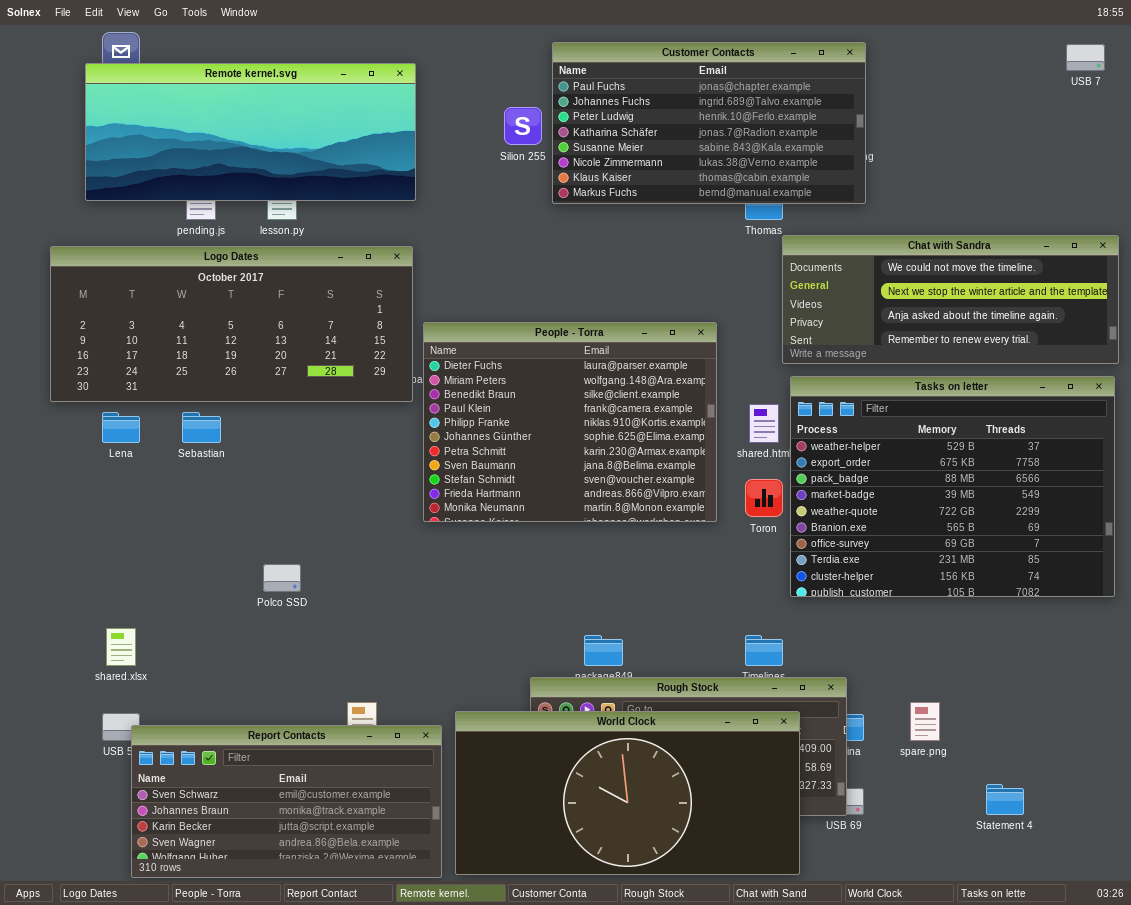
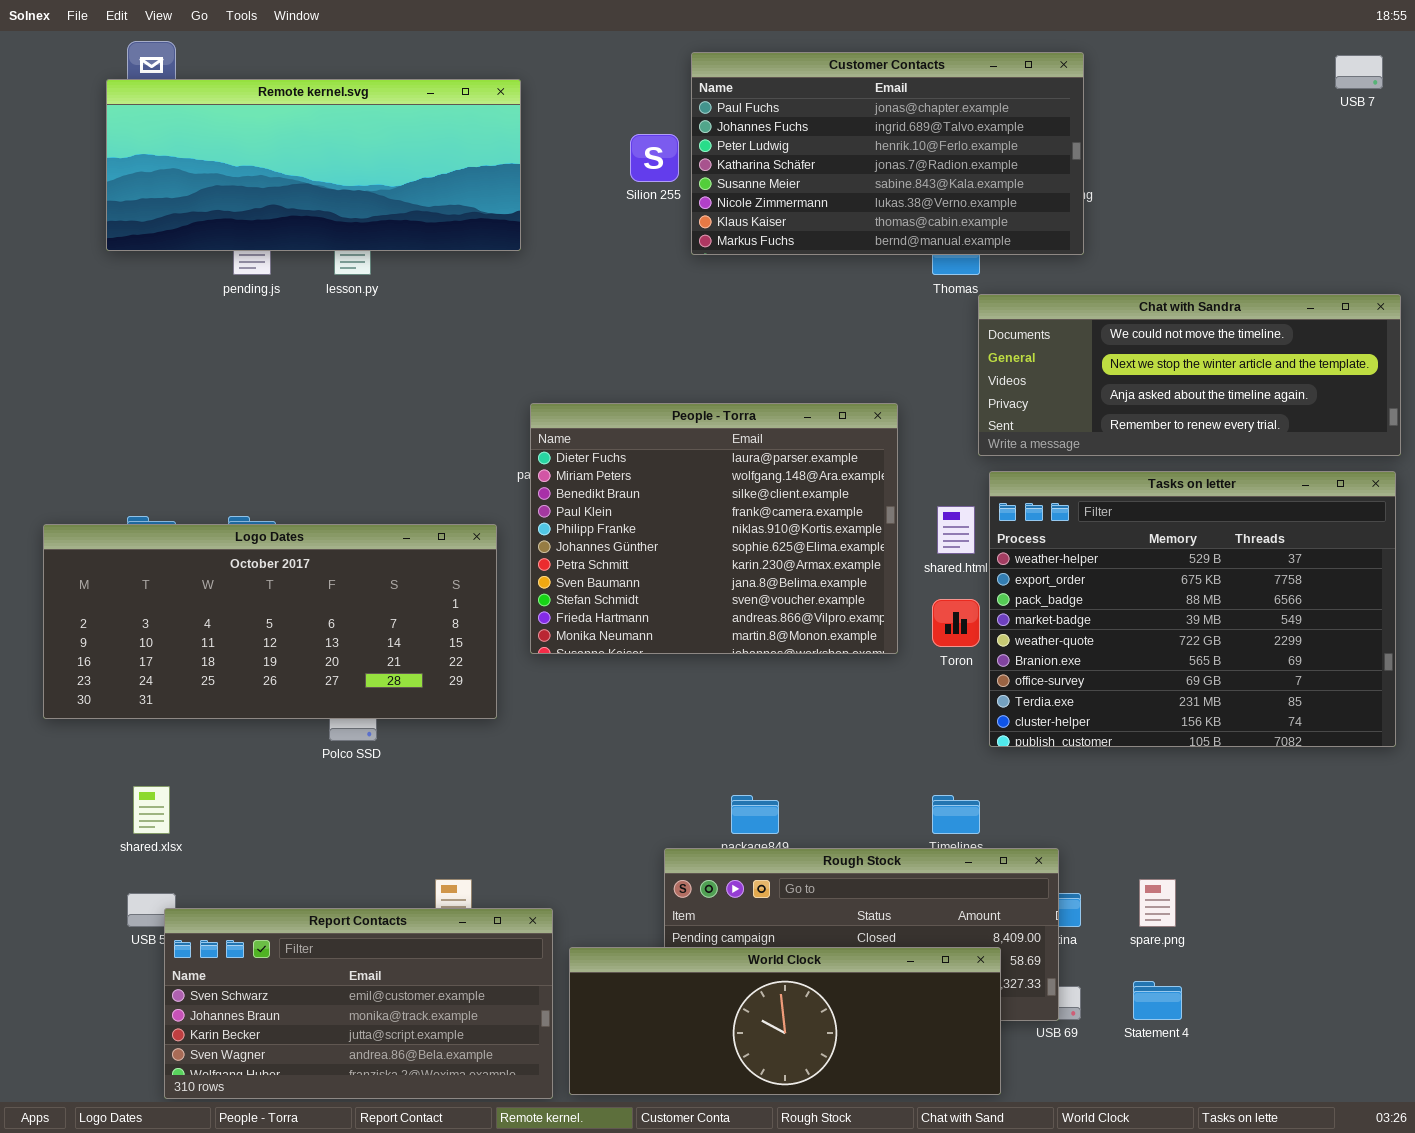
Logo Dates: [50,246,413,402] -> [43,524,497,719], moved
World Clock: [455,711,800,875] -> [569,947,1001,1095], resized
Statement 4: [986,784,1024,815] -> [1133,981,1182,1020], moved

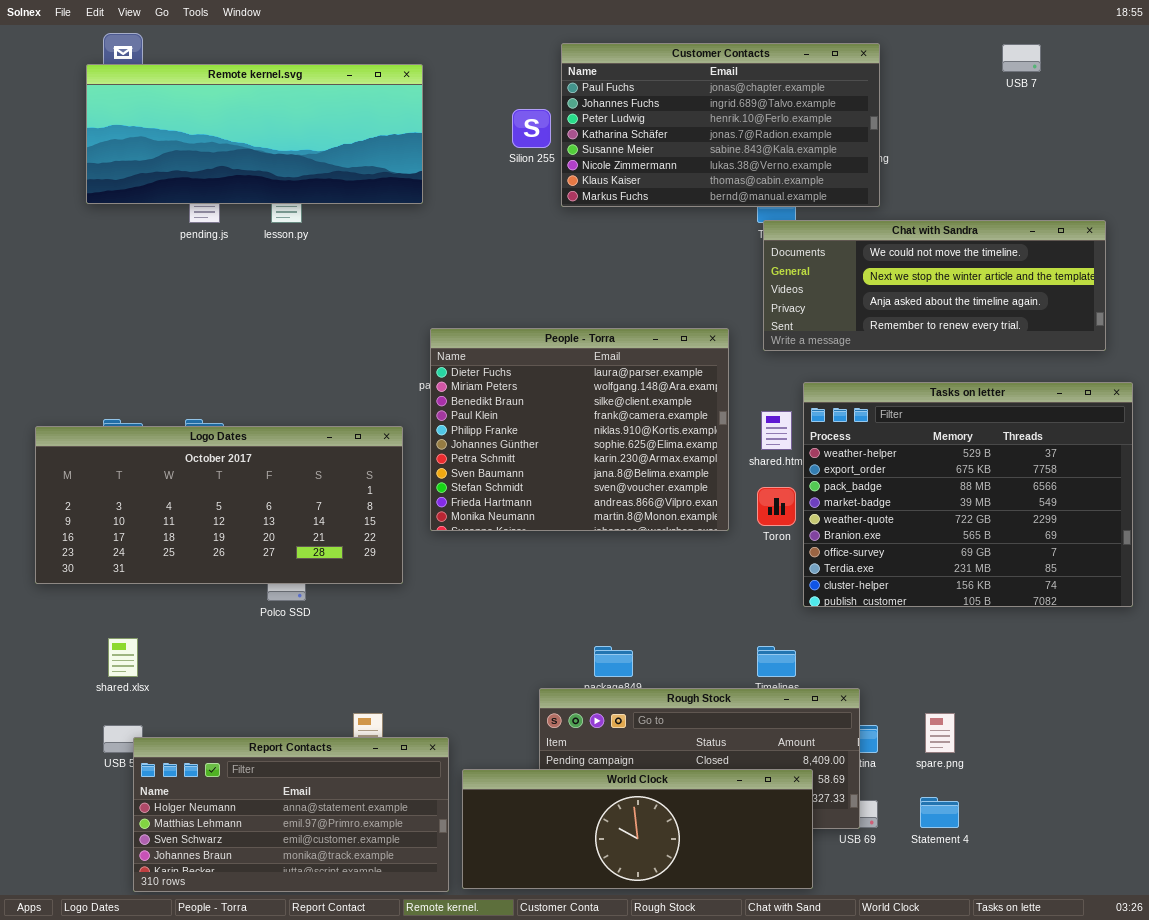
USB 7: [1335,55,1383,89] -> [1002,44,1041,72], moved
Chat with Sandra: [978,294,1401,456] -> [763,220,1106,351], moved
Report Contacts: [164,908,553,1099] -> [133,737,449,892], scrolled up 2 rows

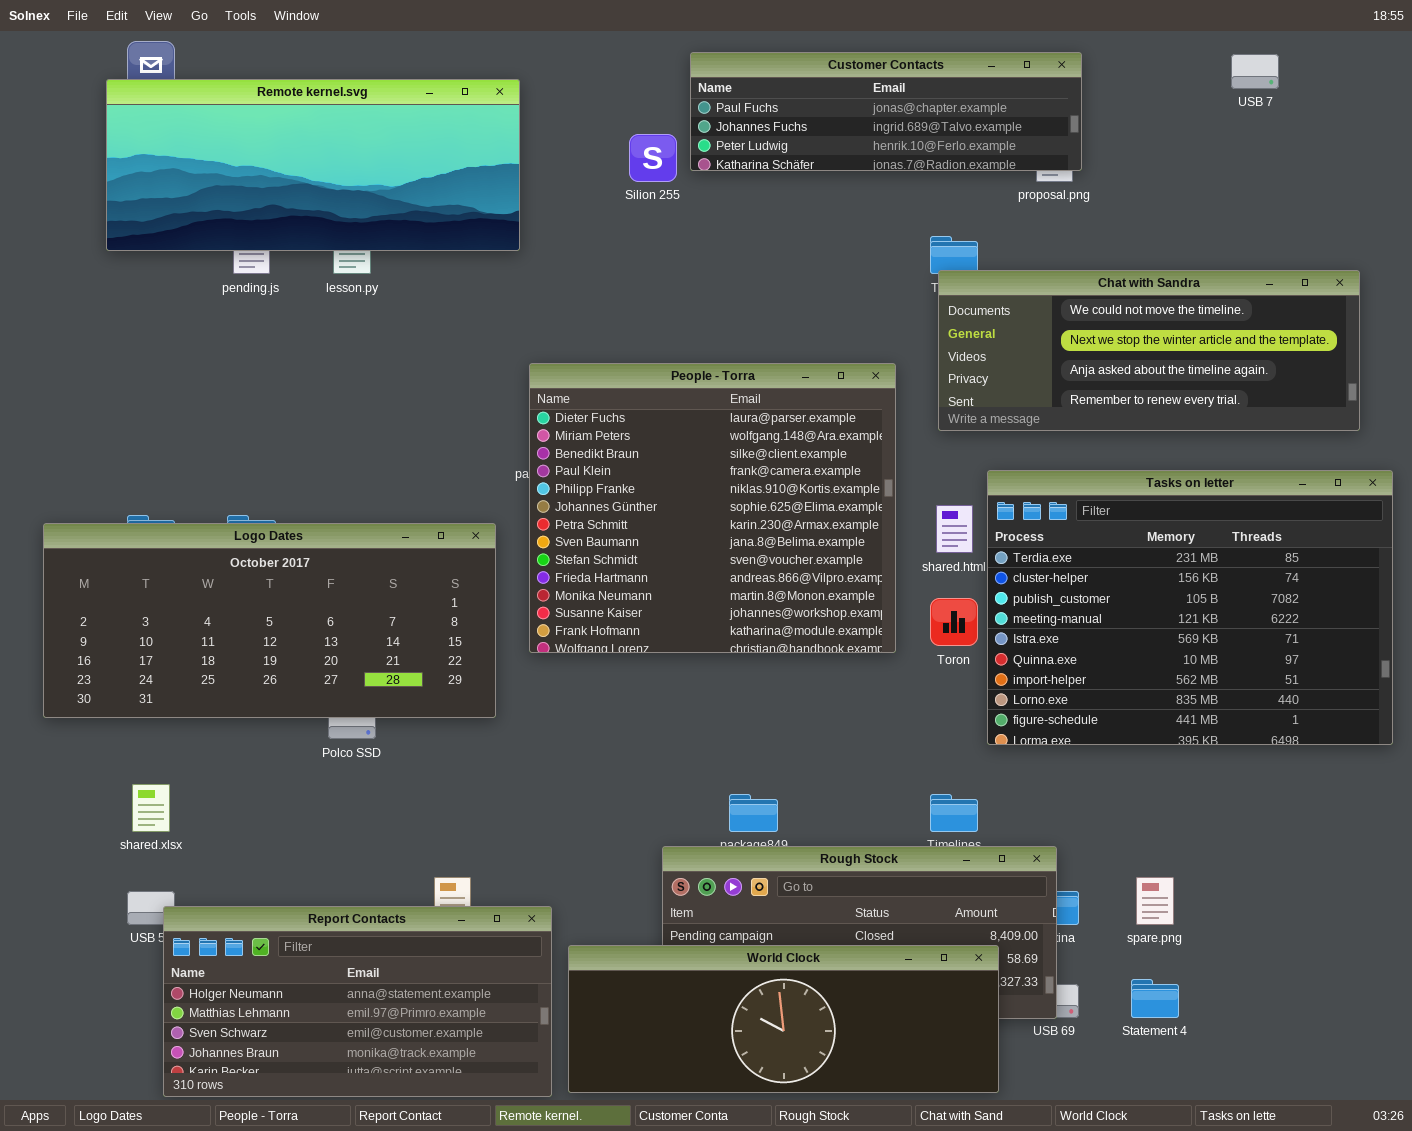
Customer Contacts: [561,43,880,207] -> [690,52,1082,171], resized
People - Torra: [430,328,729,531] -> [529,363,896,653], resized
Tasks on letter: [803,382,1133,607] -> [987,470,1393,745], scrolled down 7 rows

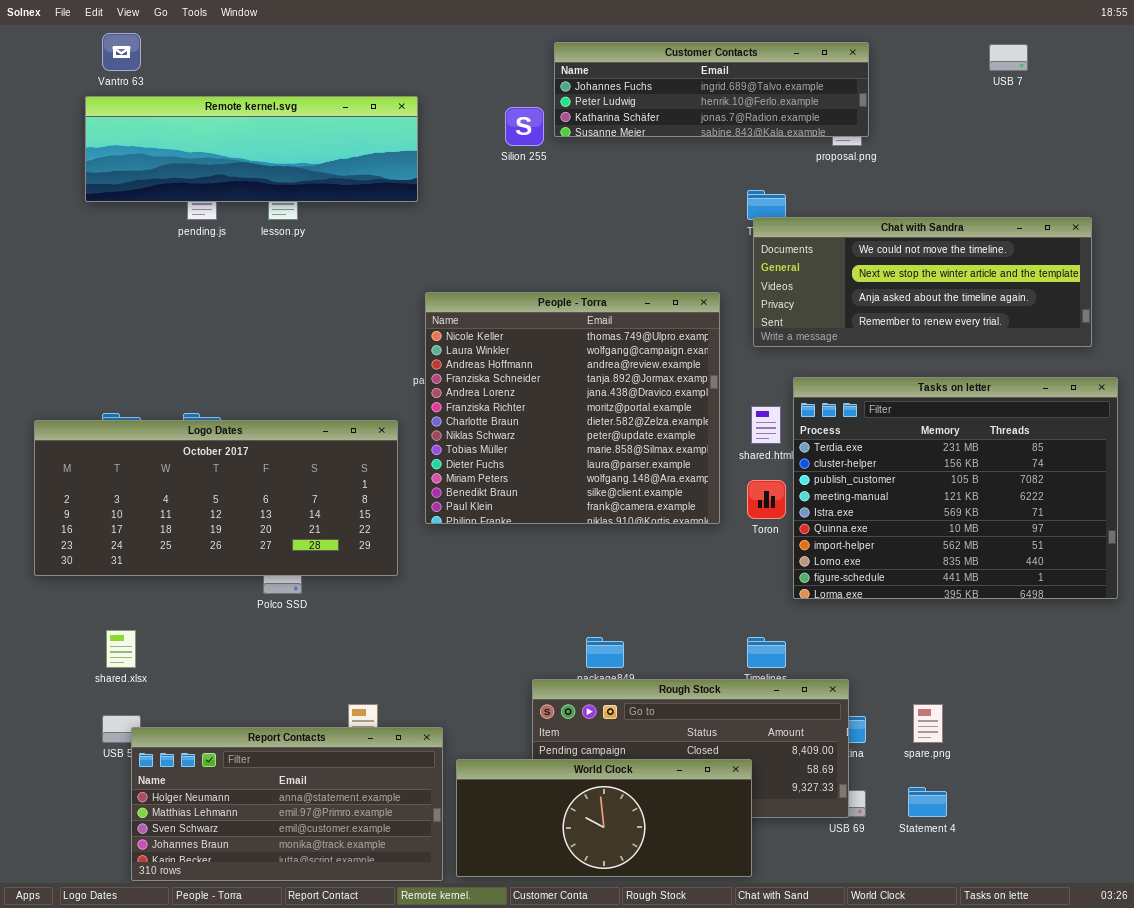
Customer Contacts: [690,52,1082,171] -> [554,42,869,137], scrolled down 1 row
Remote kernel.svg: [106,79,520,251] -> [85,96,418,202], resized
People - Torra: [529,363,896,653] -> [425,292,720,524], scrolled up 9 rows
World Clock: [568,945,999,1093] -> [456,759,752,877], resized

